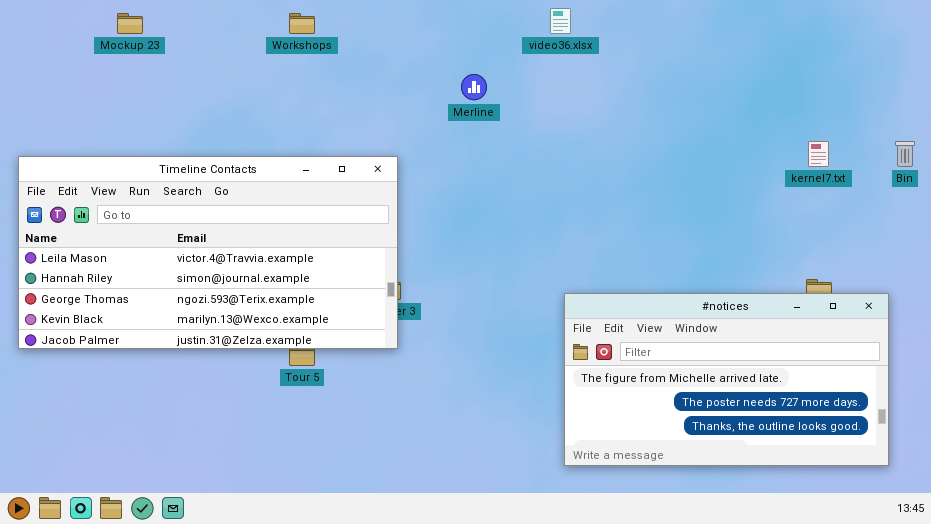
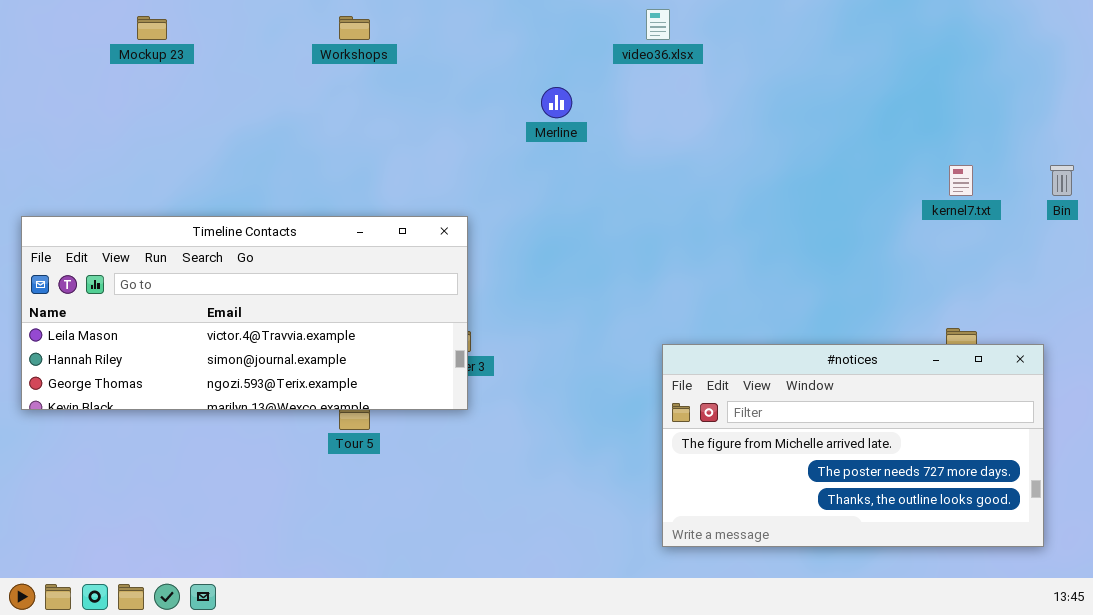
Timeline Contacts: [18,156,398,349] -> [21,216,468,410], resized

